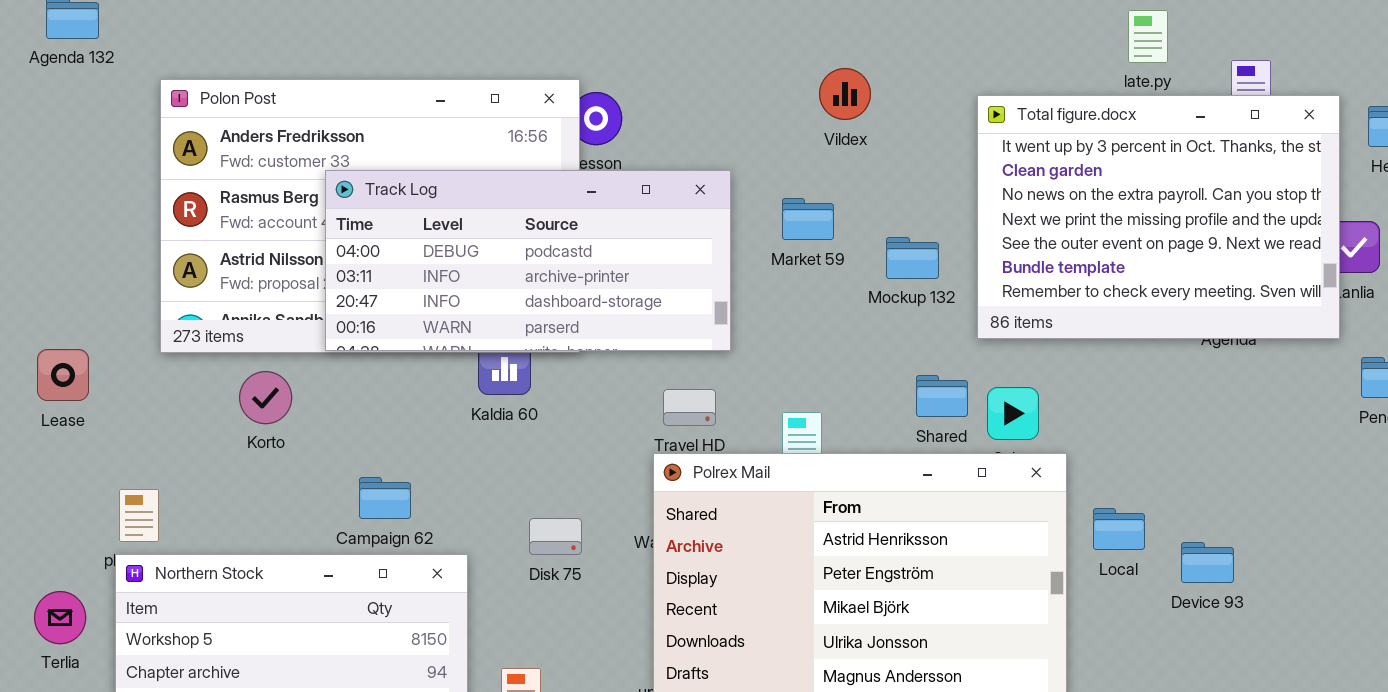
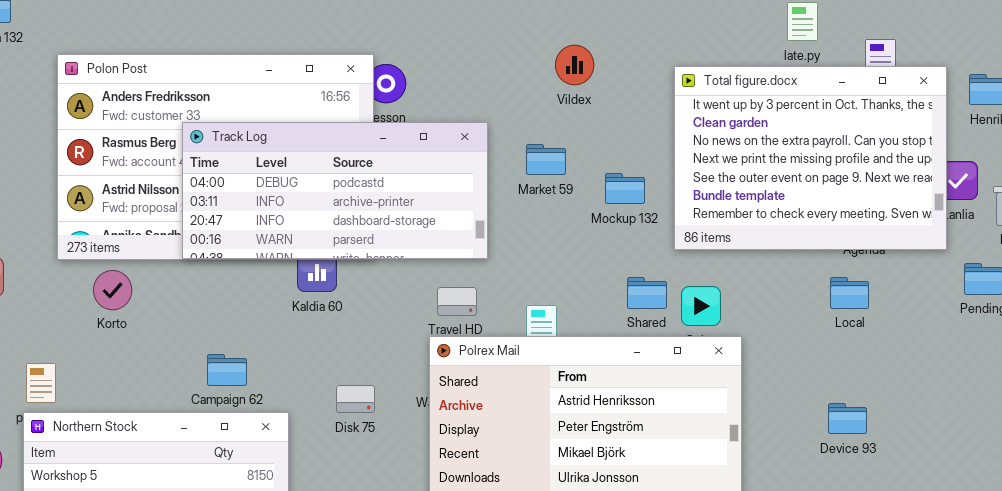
Korto: [239,371,292,424] -> [93,270,132,310], moved
Local: [1093,508,1145,550] -> [830,277,869,309], moved

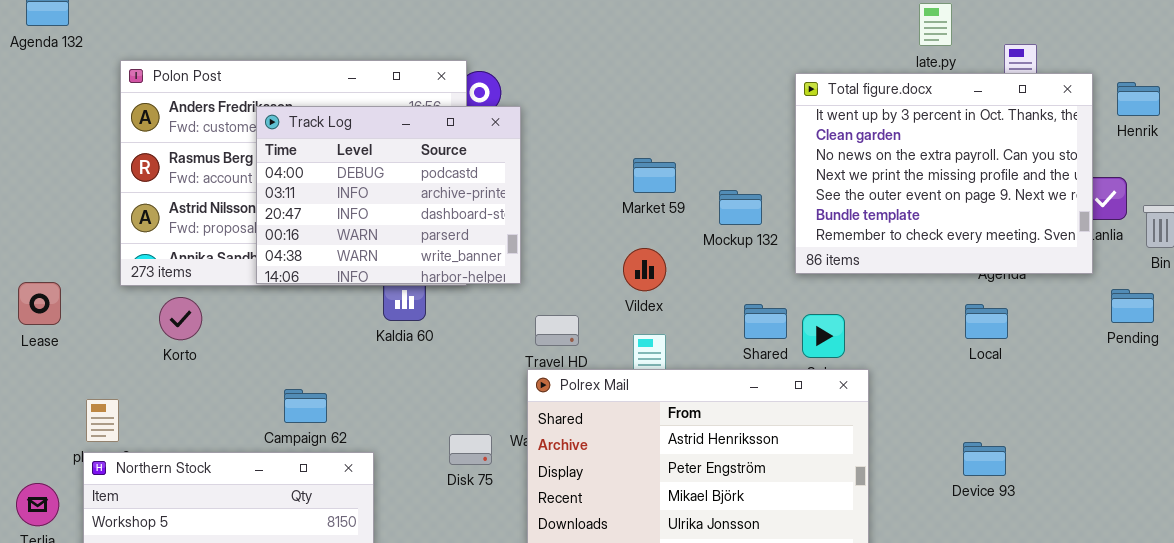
Vildex: [555,45,594,85] -> [623,248,666,291], moved
Track Log: [182,122,488,259] -> [256,106,521,284], resized
Disk 75: [336,385,375,413] -> [449,434,492,465], moved

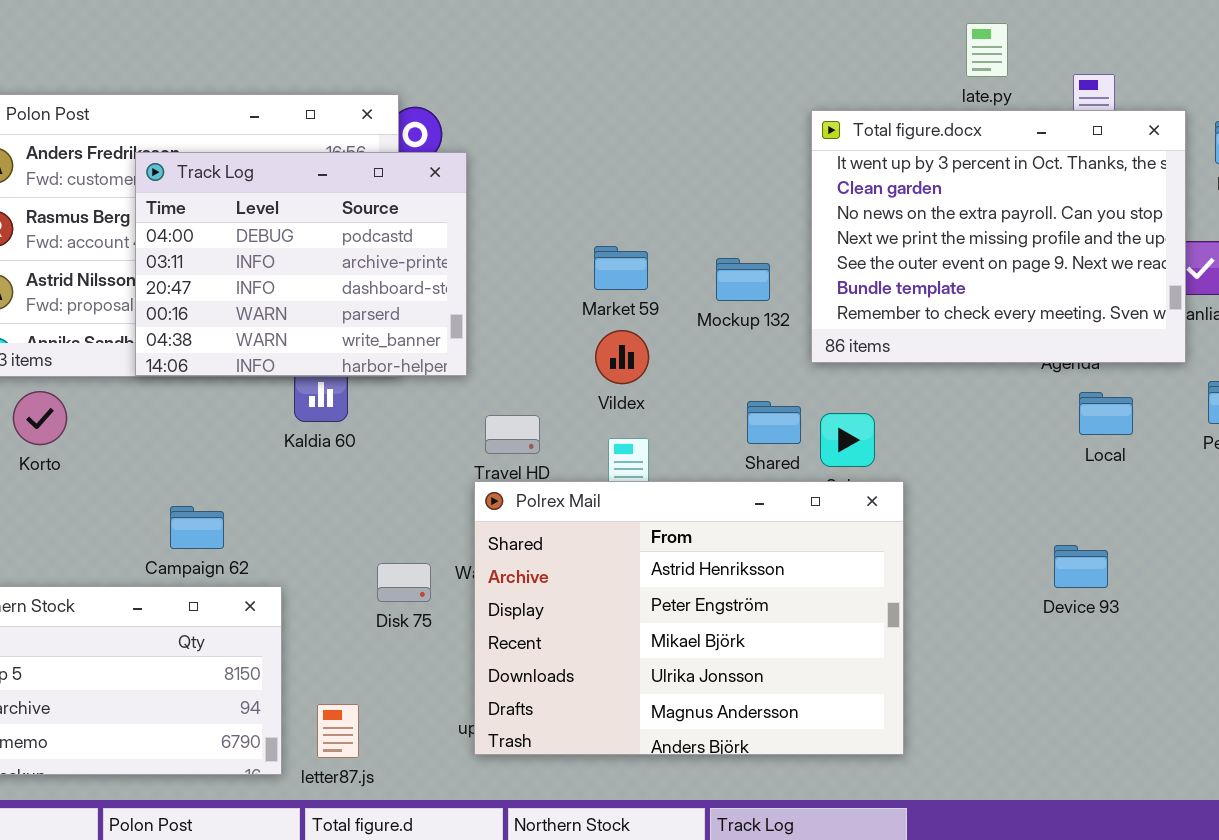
Market 59: [633,158,676,193] -> [594,246,648,290], moved
Local: [965,304,1008,339] -> [1079,392,1133,435], moved
Device 93: [963,442,1006,476] -> [1054,545,1108,588], moved

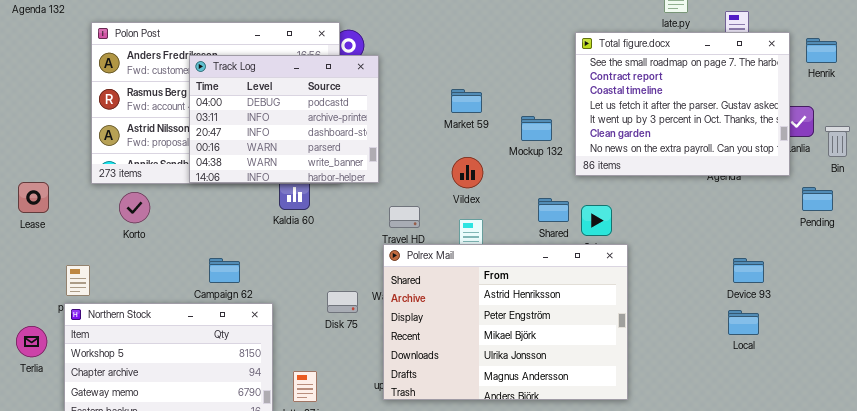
Total figure.docx: [811,110,1186,363] -> [575,32,790,176], scrolled up 4 rows
Market 59: [594,246,648,290] -> [451,89,482,113], moved
Local: [1079,392,1133,435] -> [728,310,759,335], moved
Device 93: [1054,545,1108,588] -> [733,258,764,283], moved

